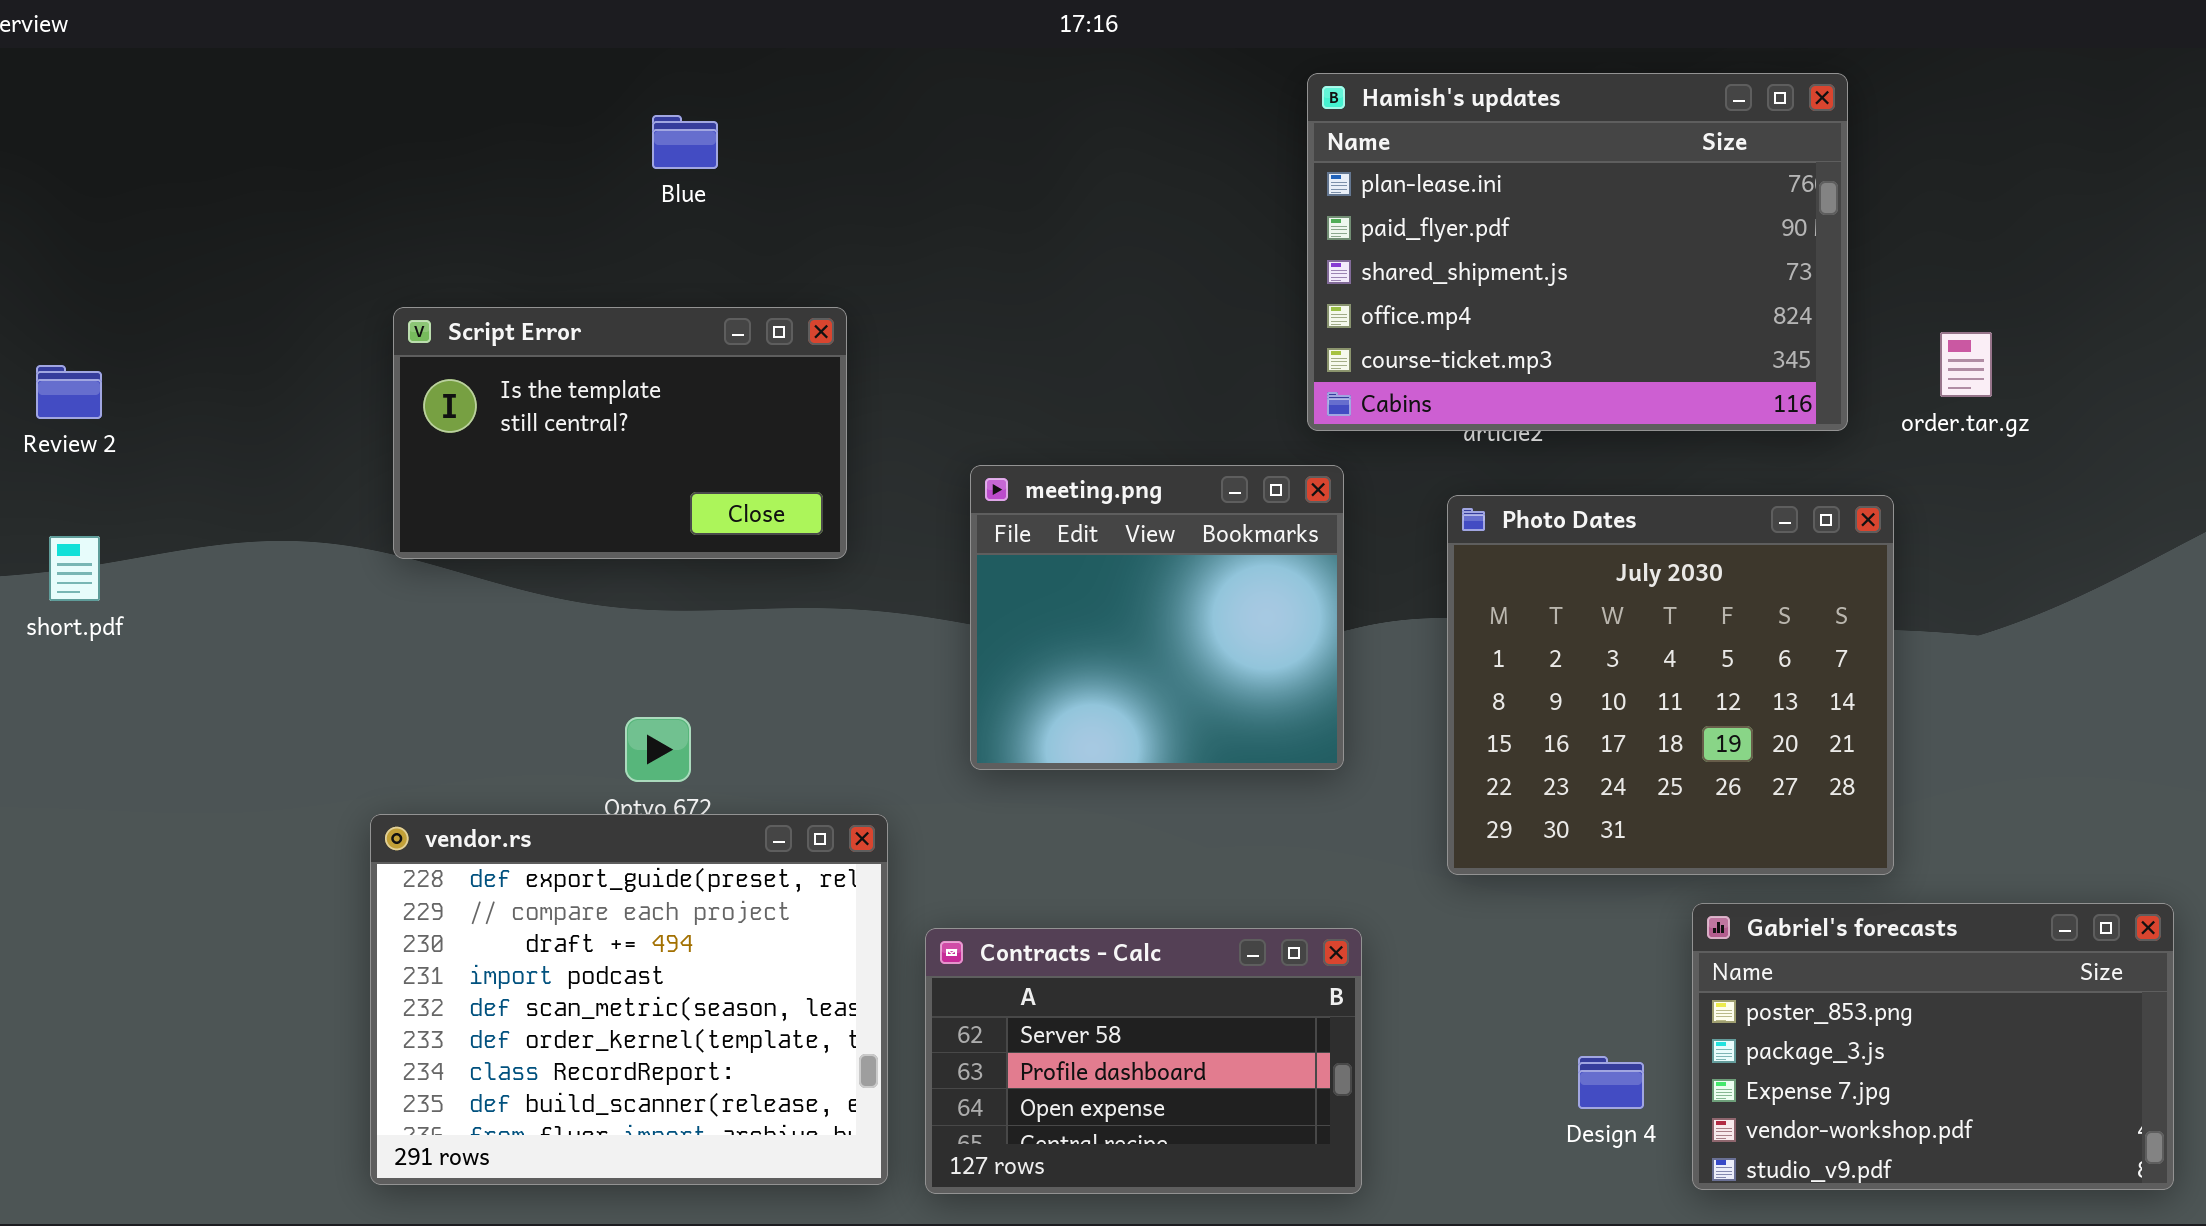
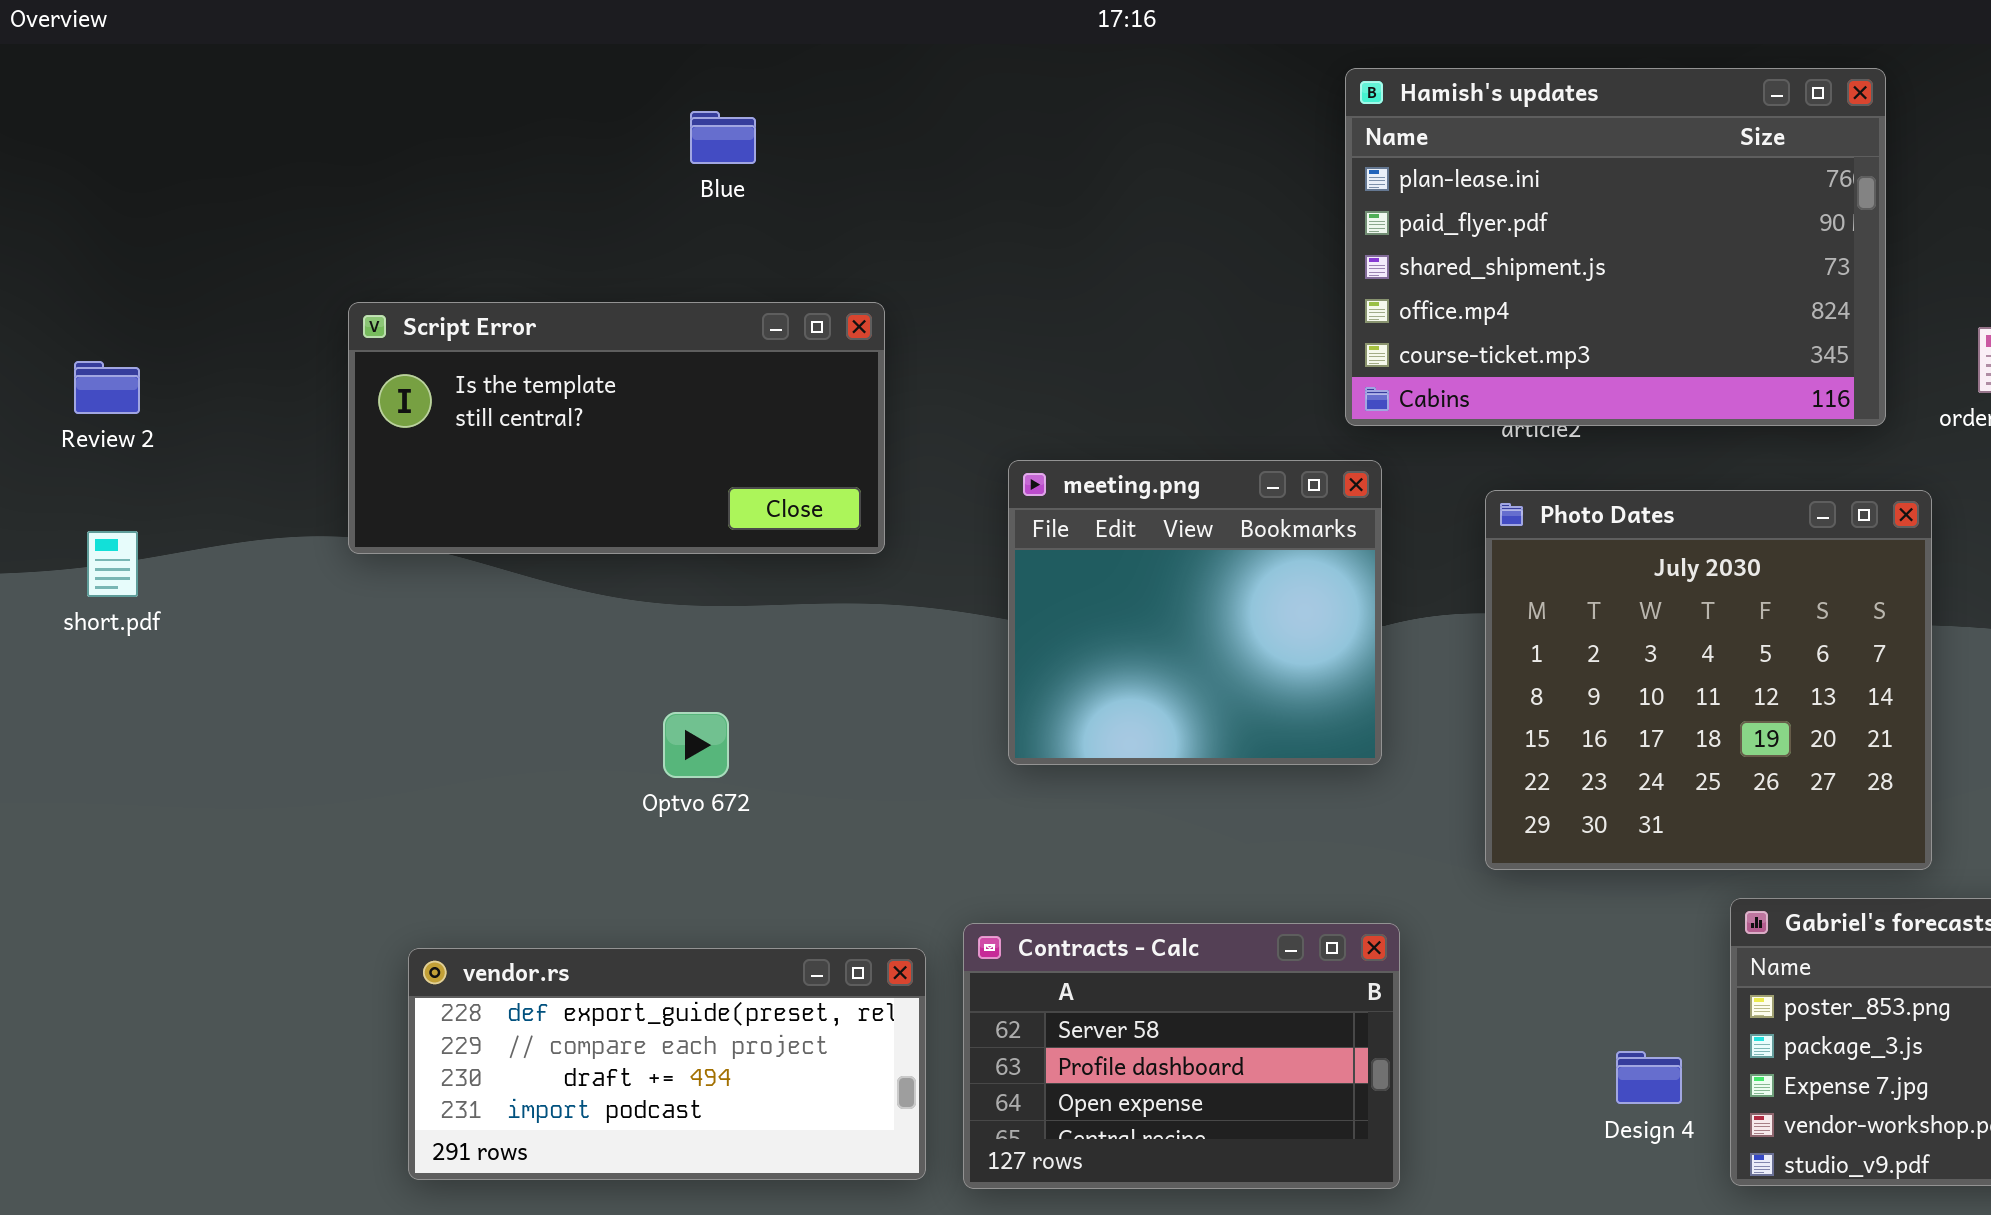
Script Error: [393,307,847,559] -> [348,302,885,554], resized
vendor.rs: [370,814,888,1185] -> [408,948,926,1180], resized

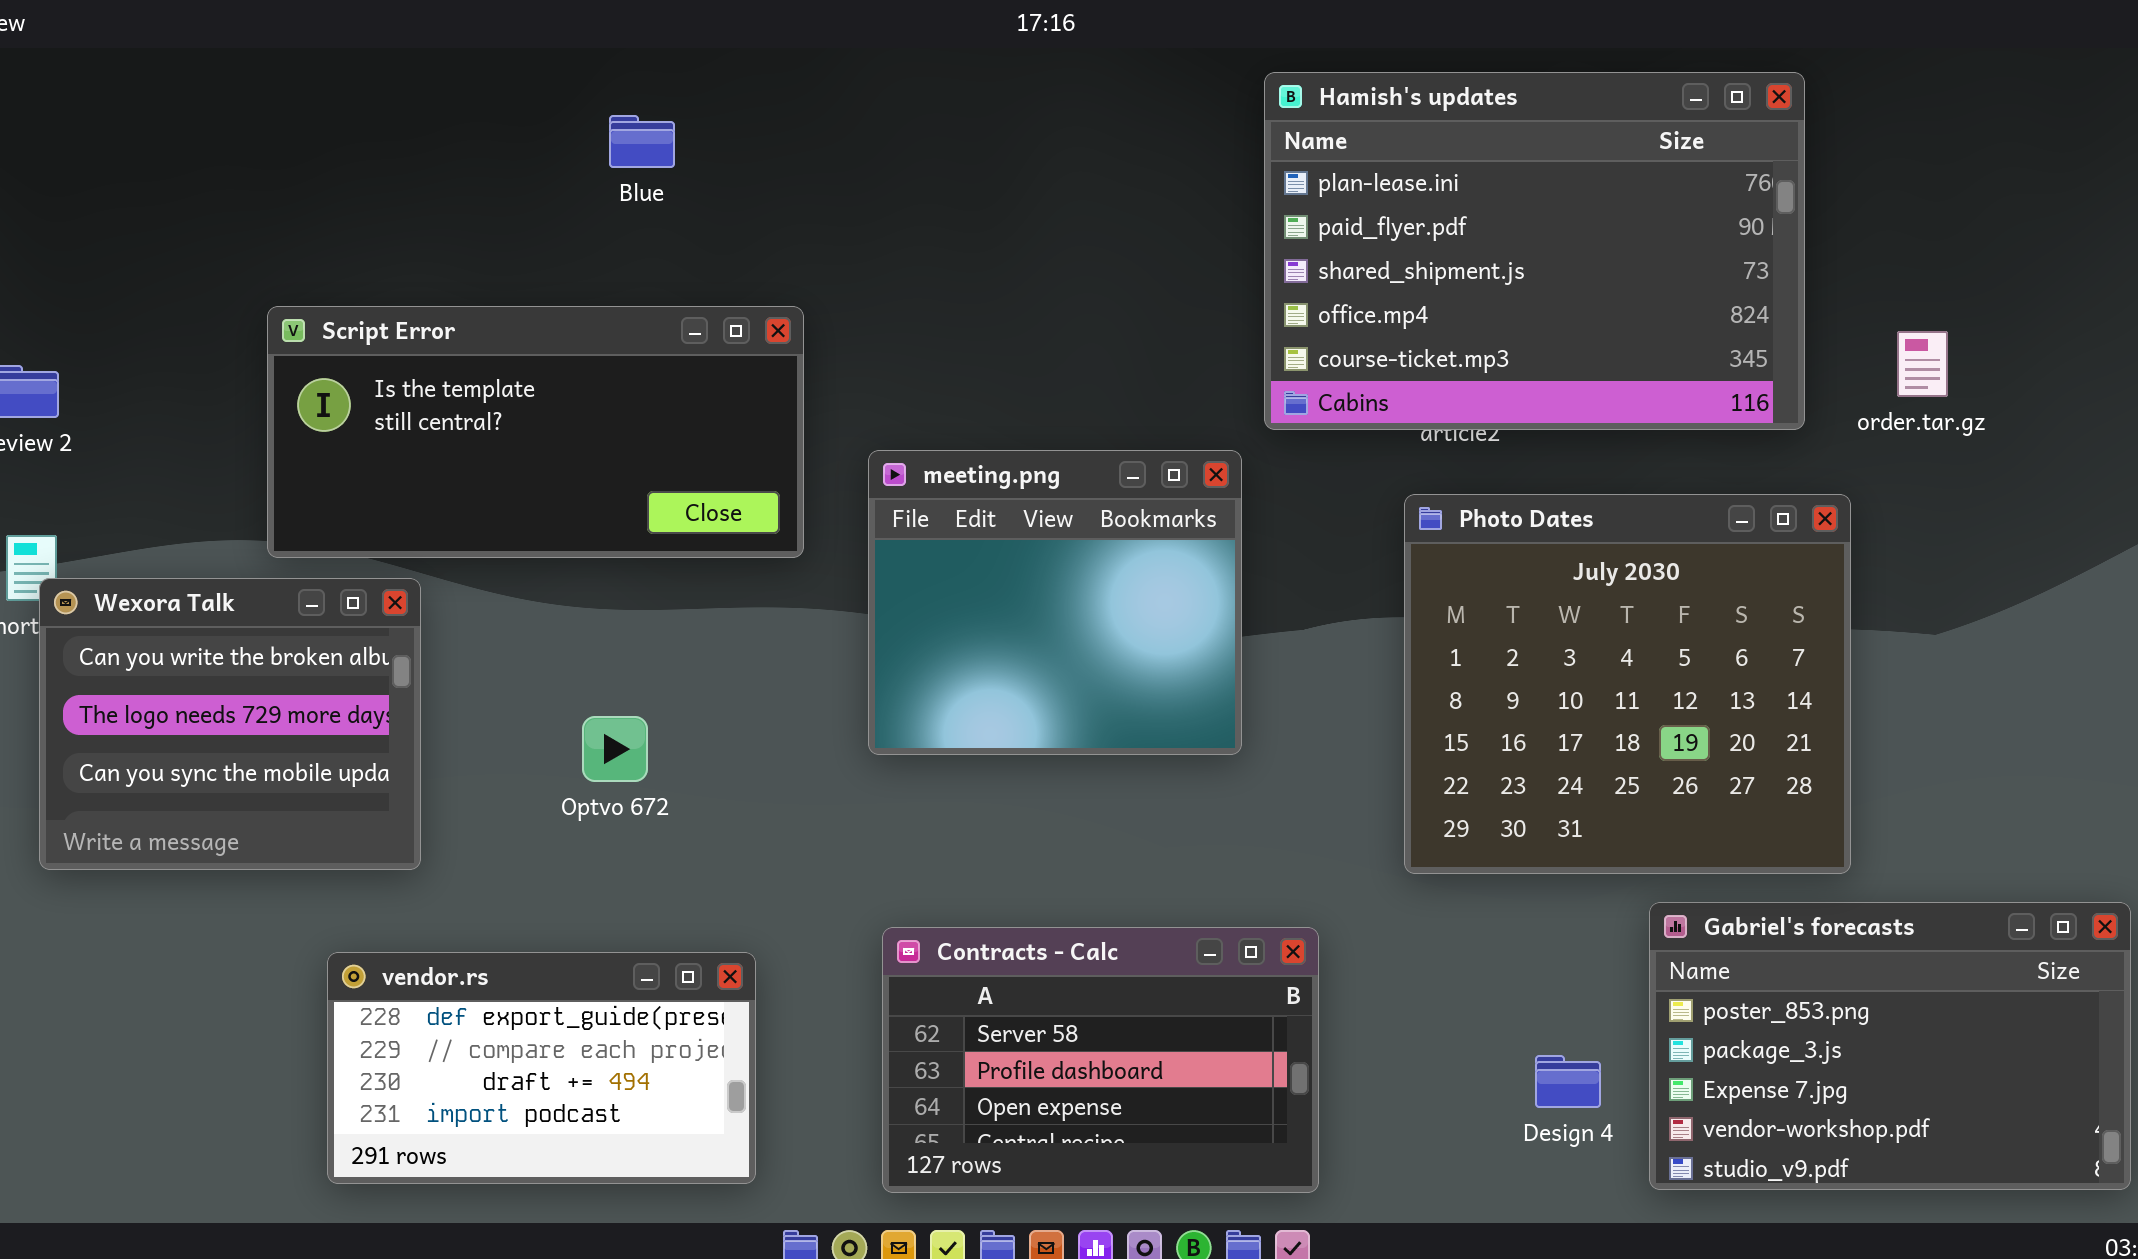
meeting.png: [1008,460,1382,765] -> [868,450,1242,755], moved
Wexora Talk: none -> [39,578,421,870], opened
vendor.rs: [408,948,926,1180] -> [327,952,756,1184], resized

